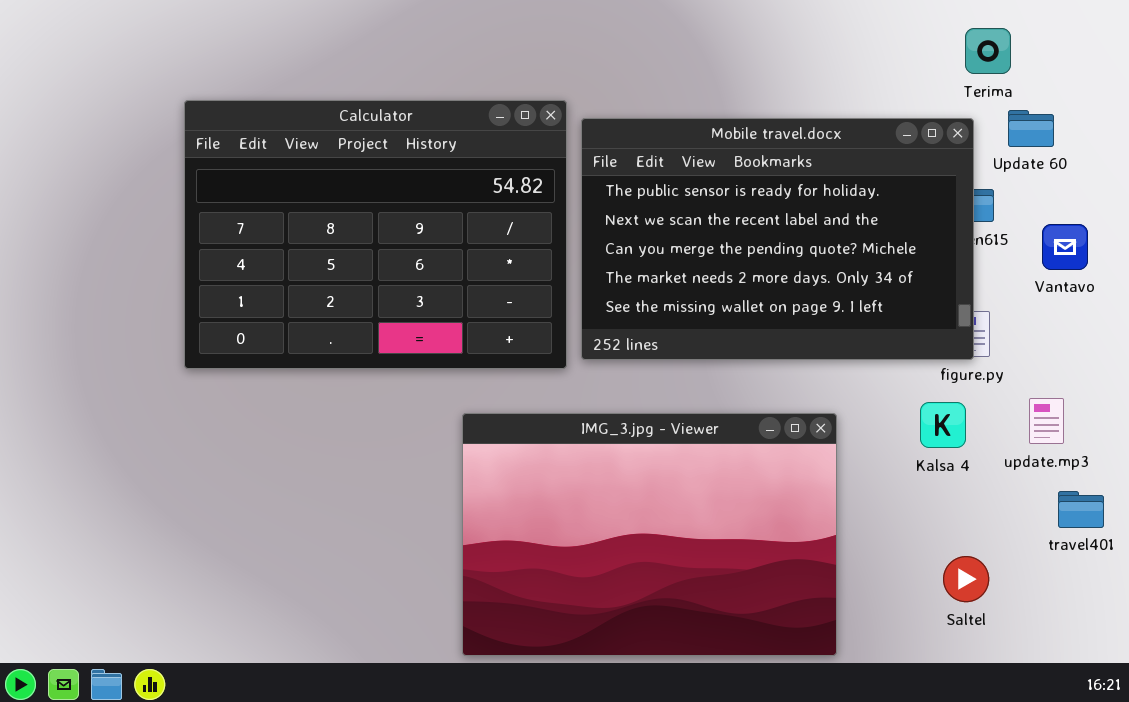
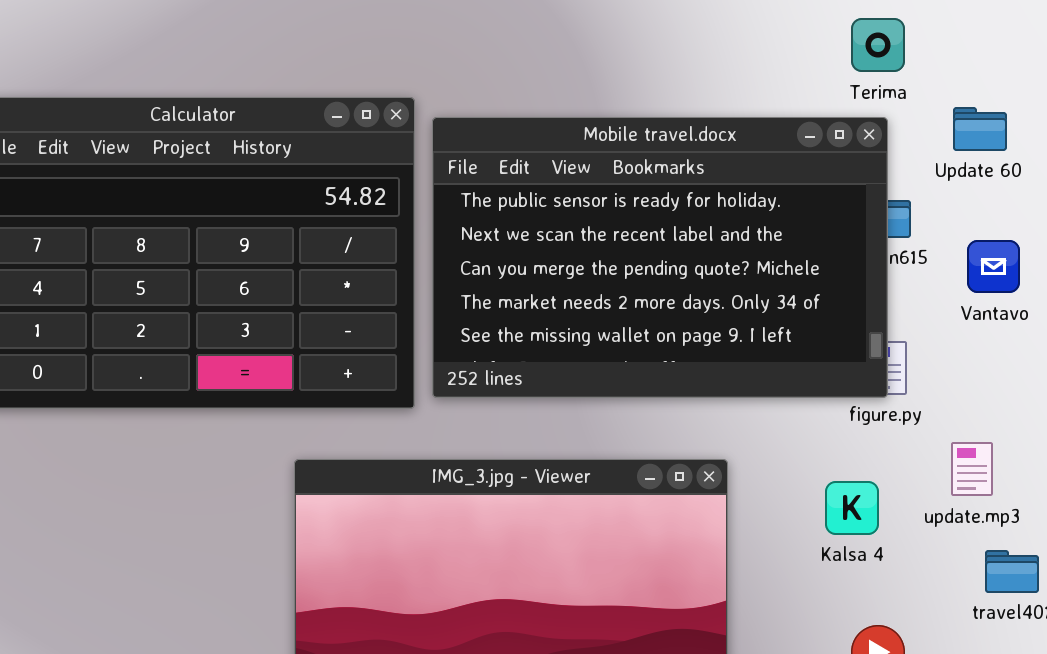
Terima: [965,28,1011,74] -> [851,18,905,72], moved
Update 60: [1008,110,1054,147] -> [953,107,1007,151], moved
Kalsa 4: [920,402,966,448] -> [825,481,879,535], moved

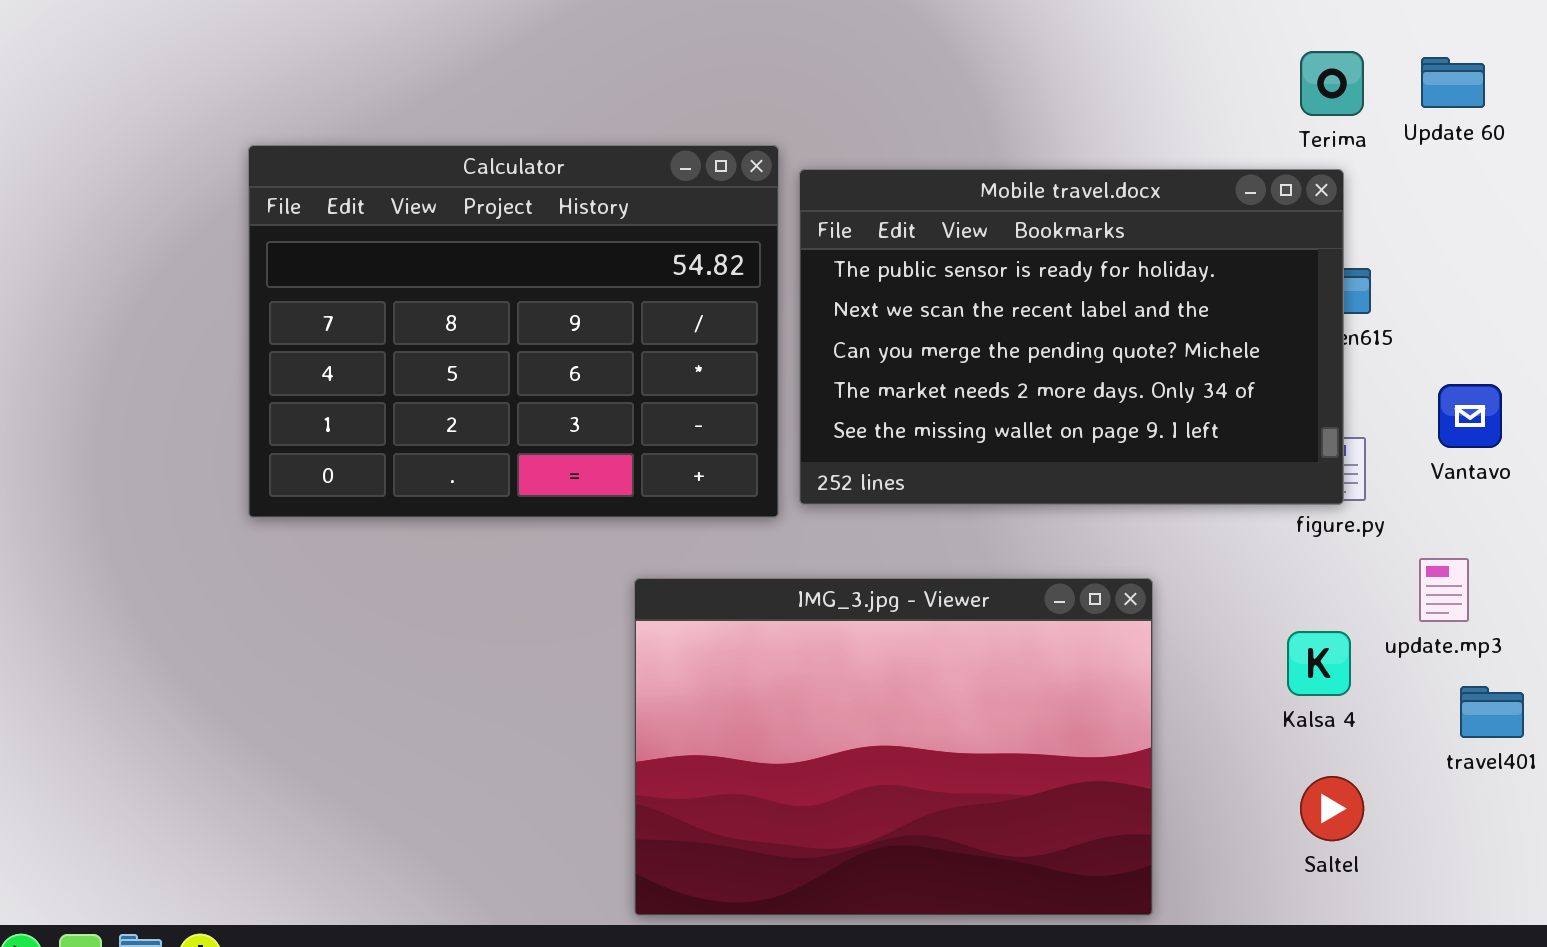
Update 60: [953,107,1007,151] -> [1421,57,1485,108], moved
Vantavo: [967,240,1020,293] -> [1438,384,1502,448], moved
Kalsa 4: [825,481,879,535] -> [1287,631,1351,696], moved

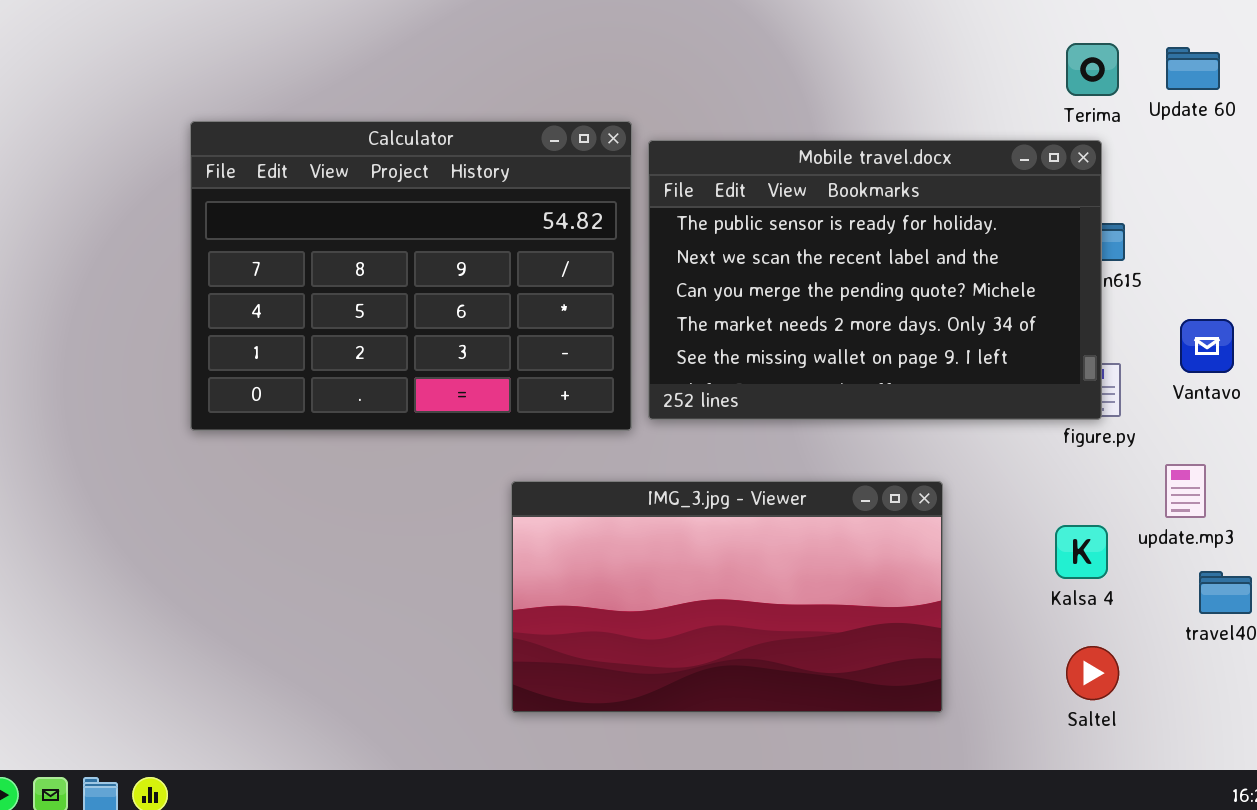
IMG_3.jpg - Viewer: [634,578,1153,916] -> [511,481,943,713], resized

